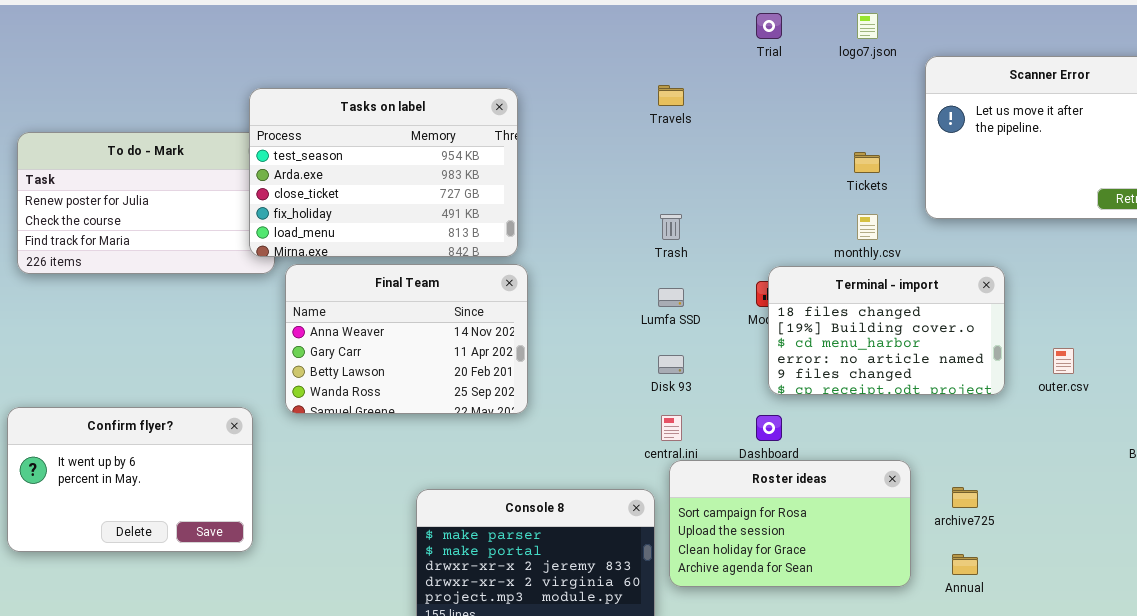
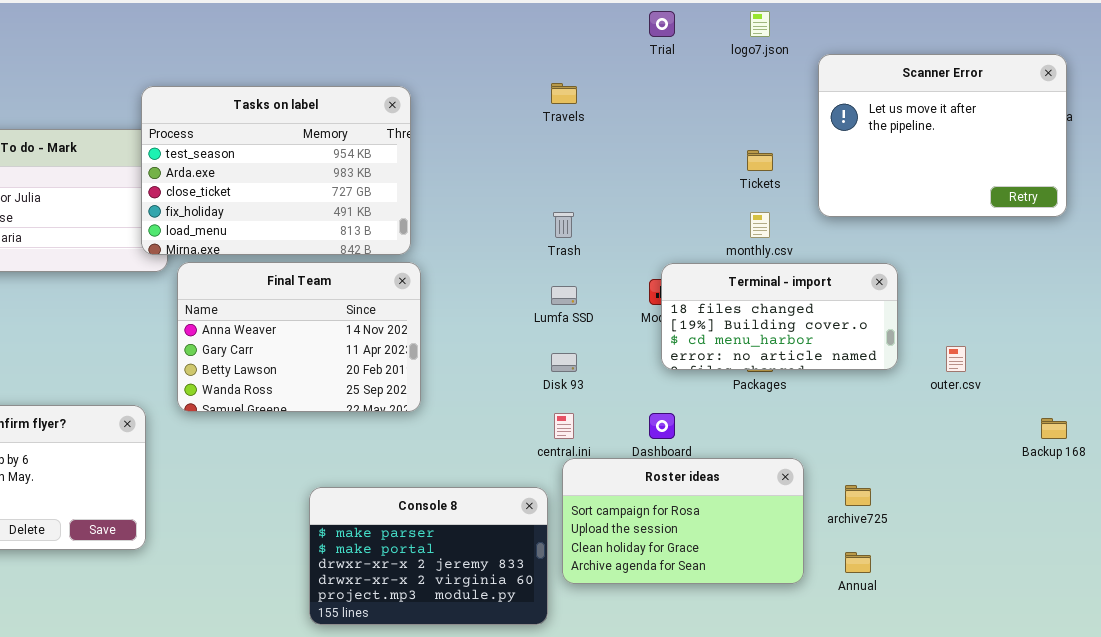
Terminal - import: [768,266,1005,395] -> [661,263,898,370], resized

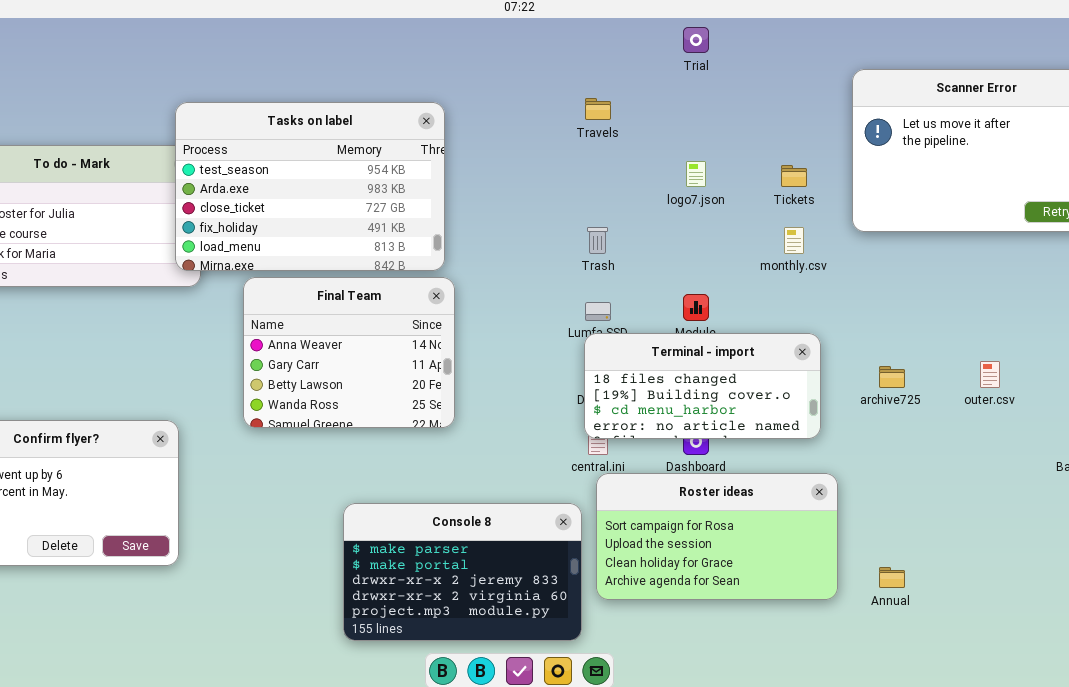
logo7.json: [750,11,770,37] -> [686,161,706,187], moved
Final Team: [177,262,421,412] -> [243,277,455,428], resized
Terminal - import: [661,263,898,370] -> [584,333,821,439], moved
archive725: [845,485,871,506] -> [879,366,905,388], moved

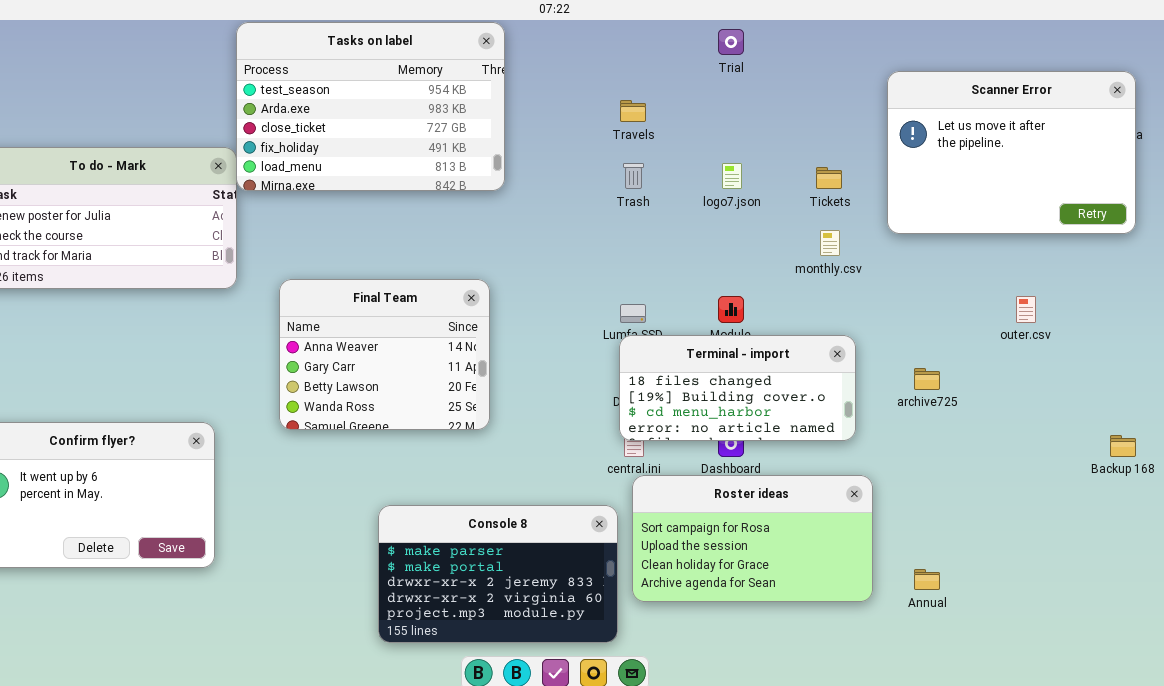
Tasks on label: [175,102,445,271] -> [236,22,505,191], moved
Trash: [587,227,608,254] -> [623,163,644,189], moved
outer.csv: [980,361,1000,388] -> [1016,296,1036,323], moved

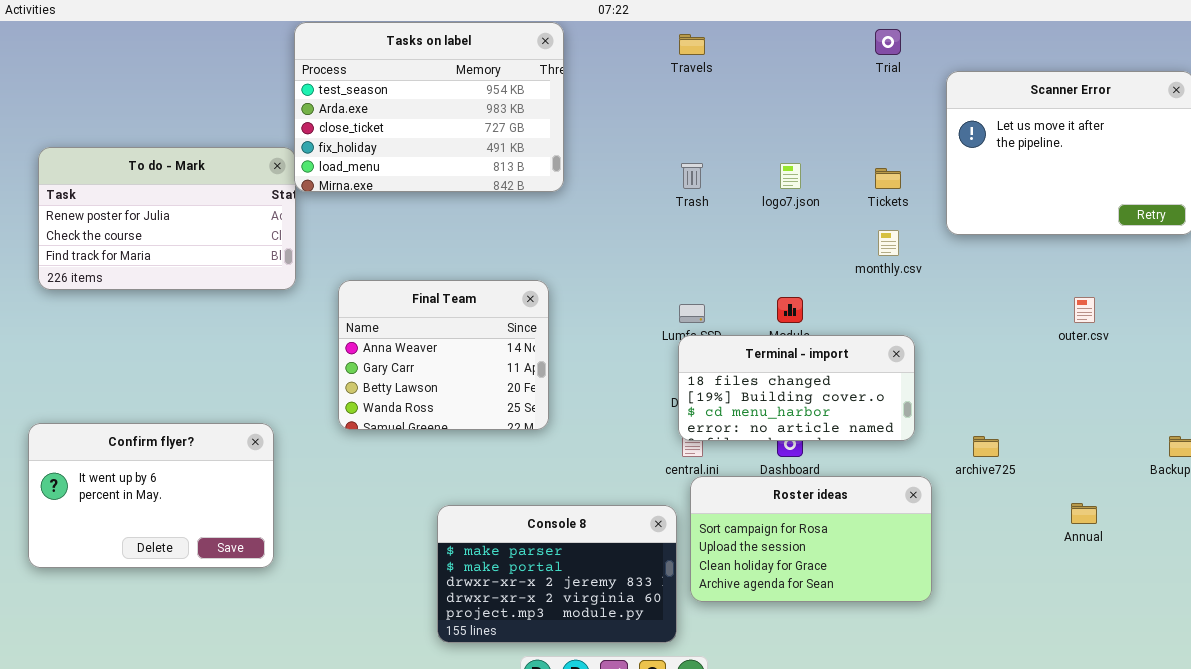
Trial: [718,29,744,55] -> [875,29,901,55], moved
Travels: [620,100,646,122] -> [679,34,705,55], moved
archive725: [914,368,940,390] -> [973,436,999,457], moved
Annual: [914,569,940,590] -> [1071,503,1097,524], moved

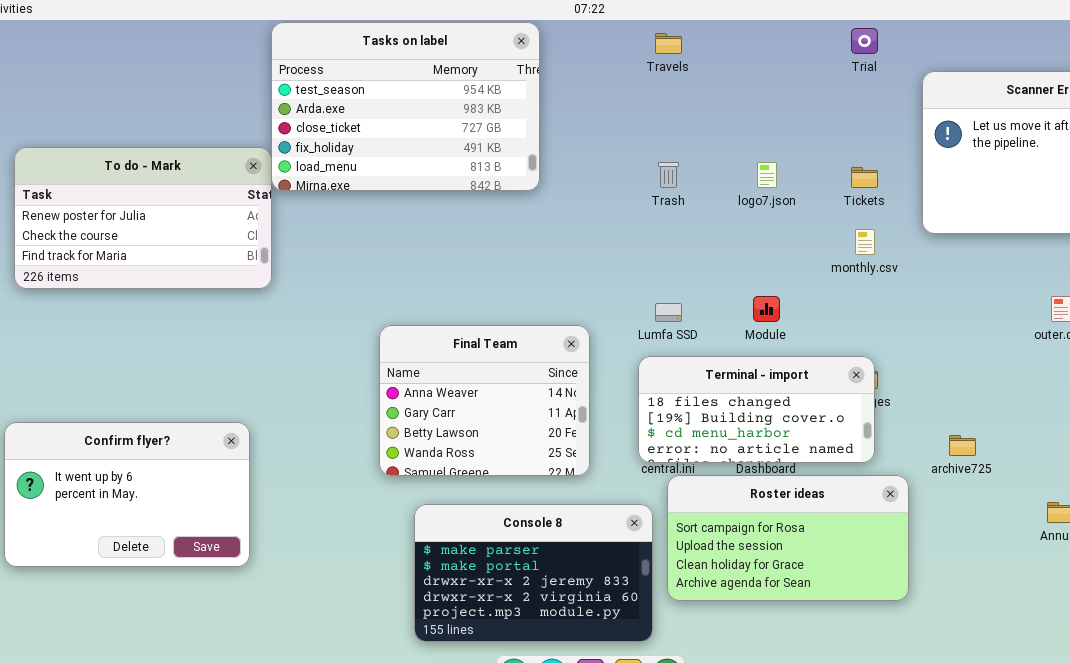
Final Team: [338,280,549,430] -> [379,325,590,476], moved
Terminal - import: [678,335,915,441] -> [638,356,875,463], moved

